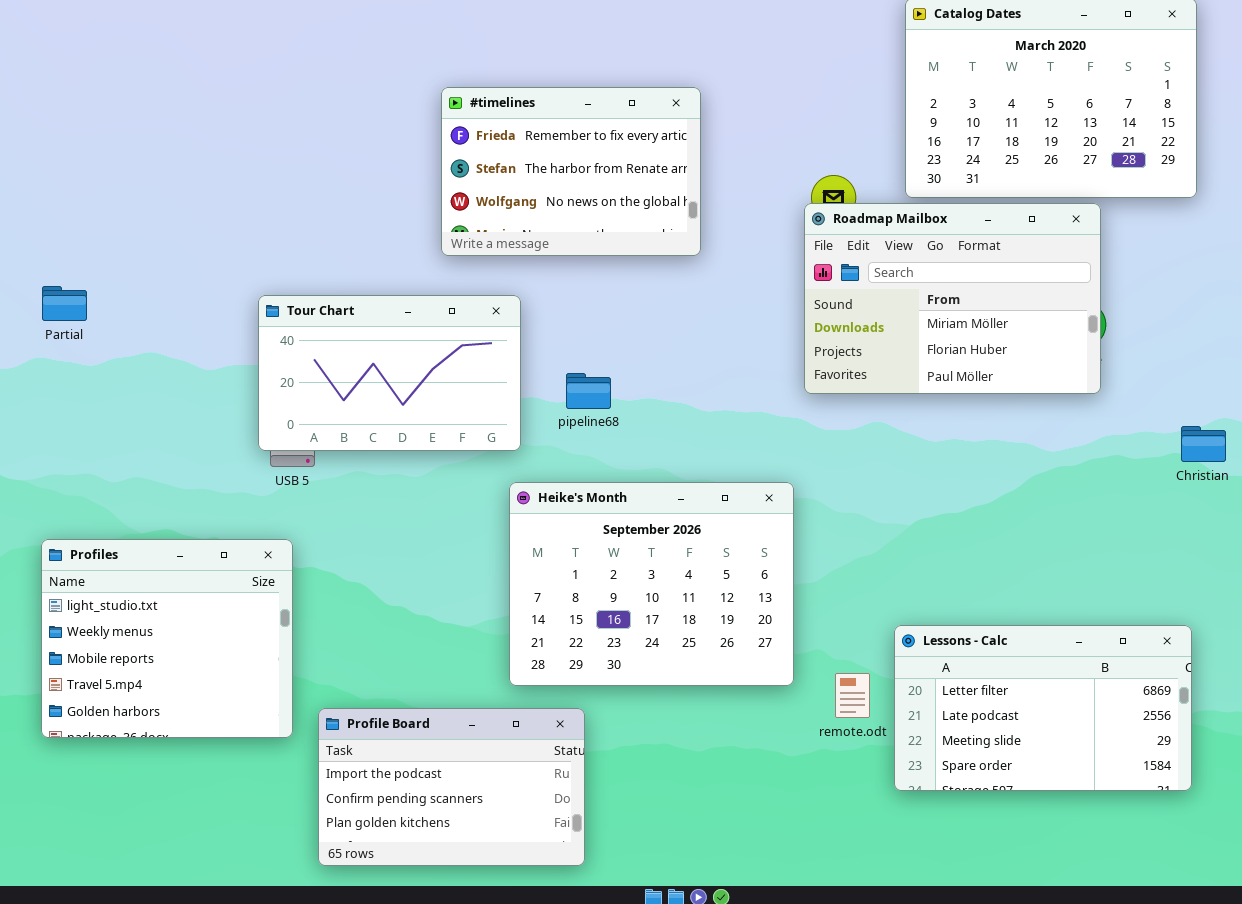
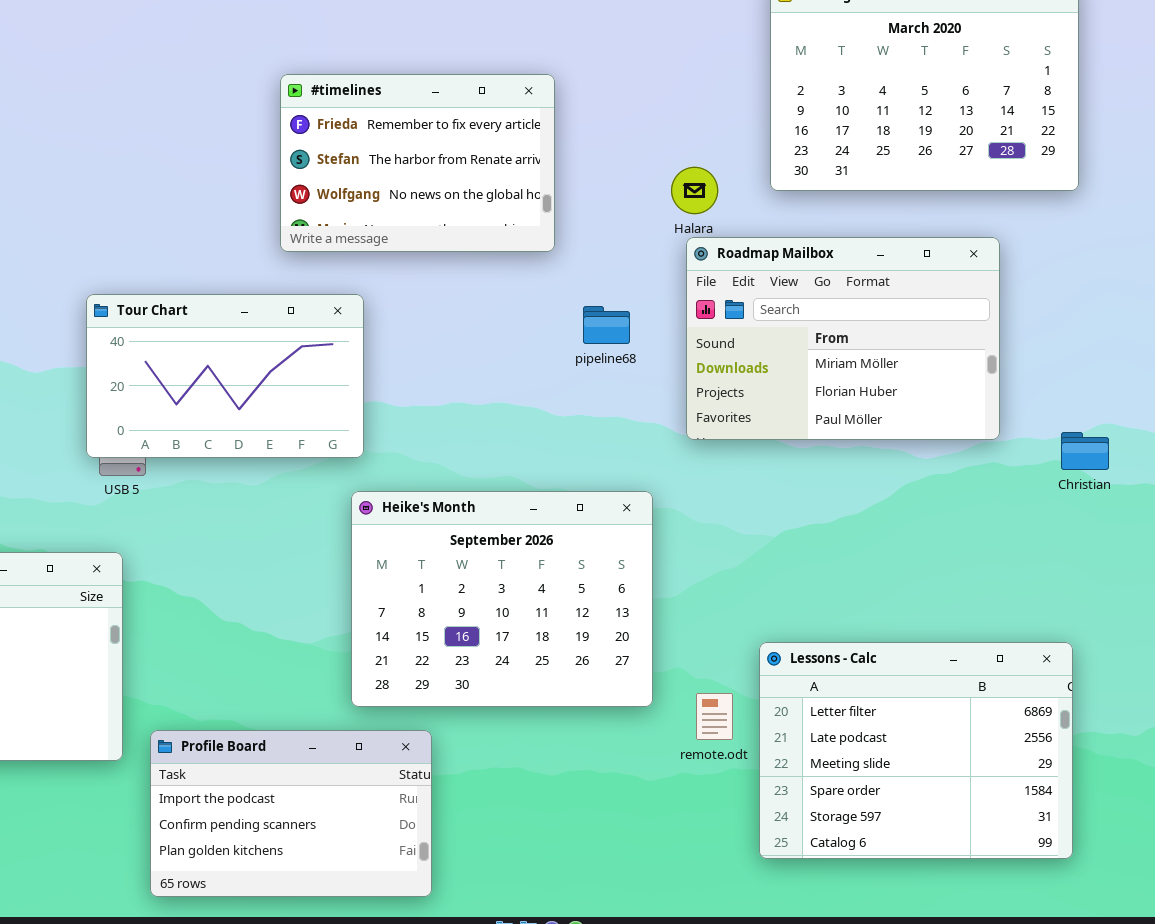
Roadmap Mailbox: [804,203,1101,394] -> [686,237,1000,440], moved
pipeline68: [566,373,611,409] -> [583,306,630,344], moved
Lessons - Calc: [894,625,1192,791] -> [759,642,1073,859], resized

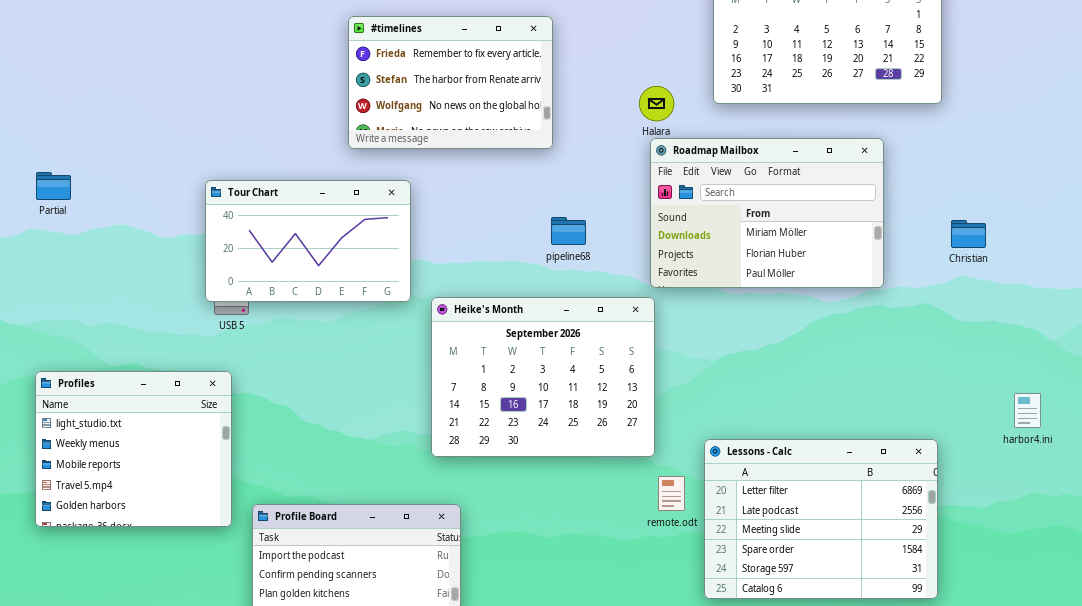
pipeline68: [583,306,630,344] -> [551,217,586,245], moved
Christian: [1061,432,1109,470] -> [951,220,986,248], moved
Heike's Month: [351,491,653,707] -> [431,297,655,457], moved

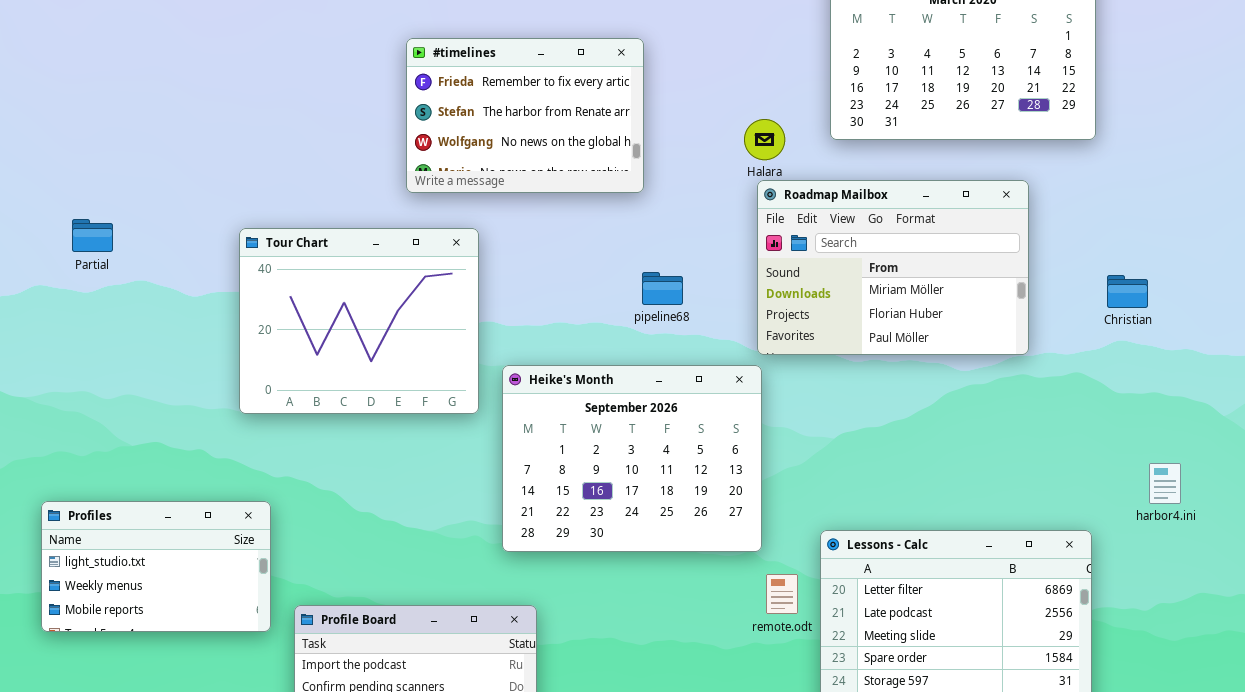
Partial: [36,172,71,200] -> [72,219,113,252], moved
Tour Chart: [205,180,411,302] -> [239,228,479,414], resized
Profiles: [35,371,232,527] -> [41,501,271,632], resized
harbor4.ini: [1014,393,1041,428] -> [1149,463,1181,504], moved

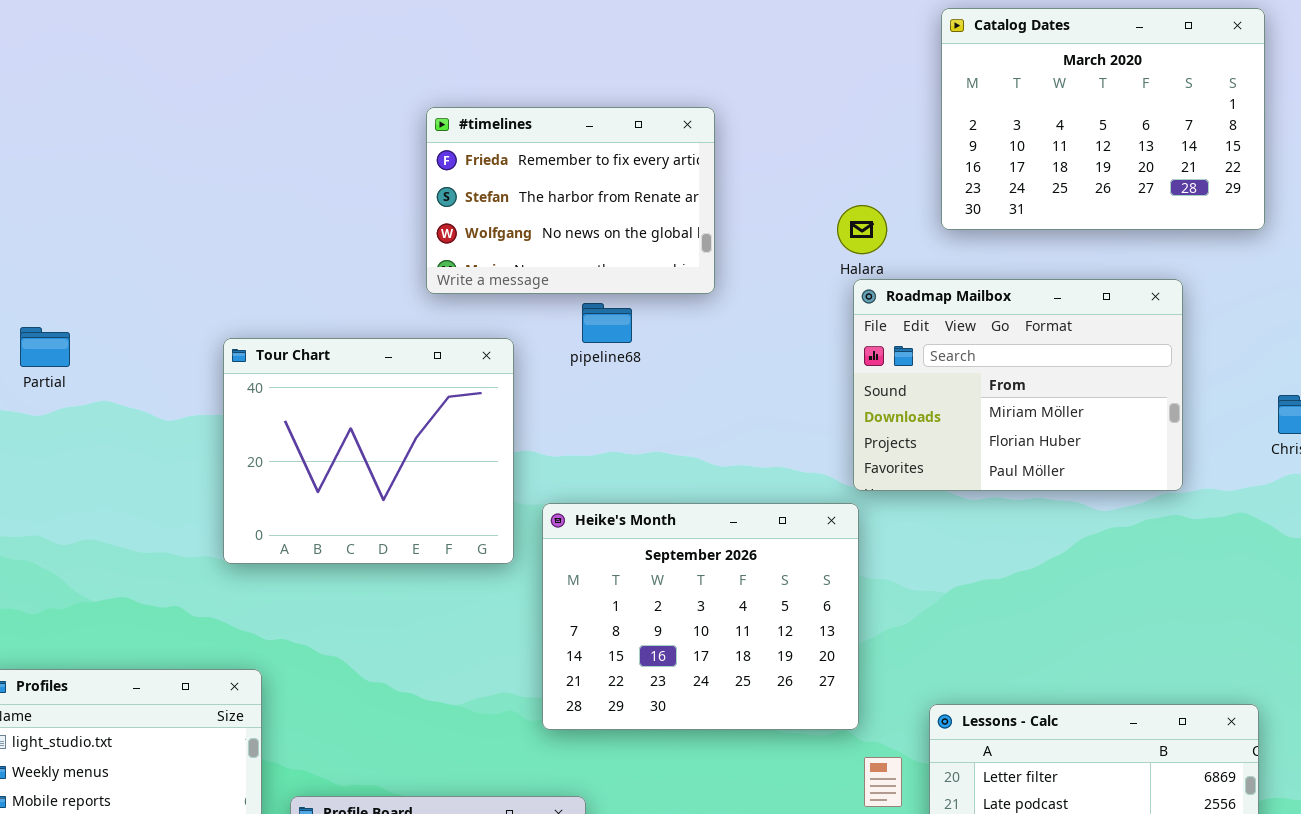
pipeline68: [642,272,683,305] -> [582,303,632,343], moved

